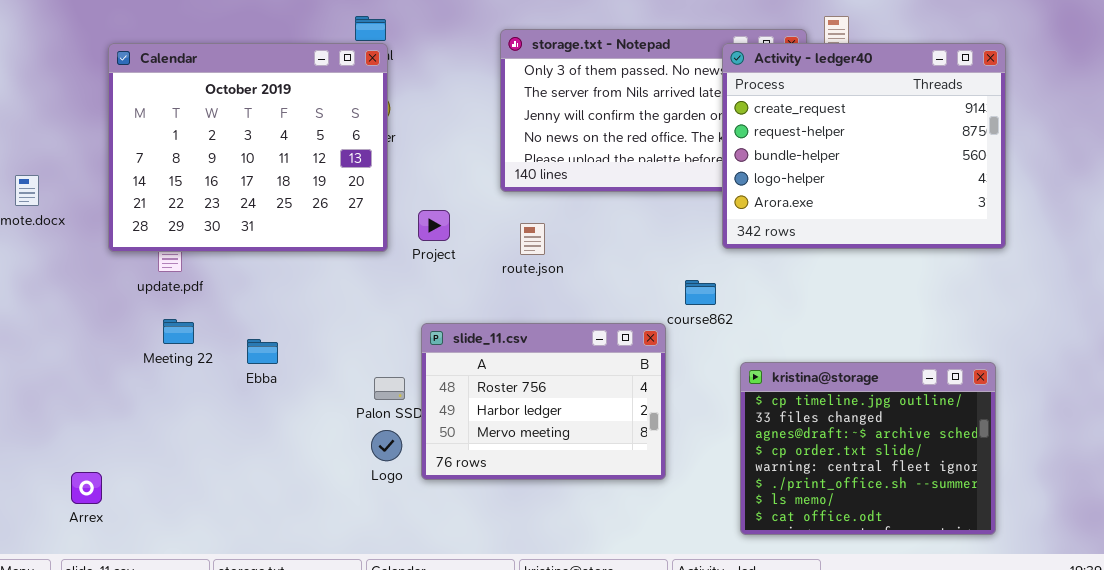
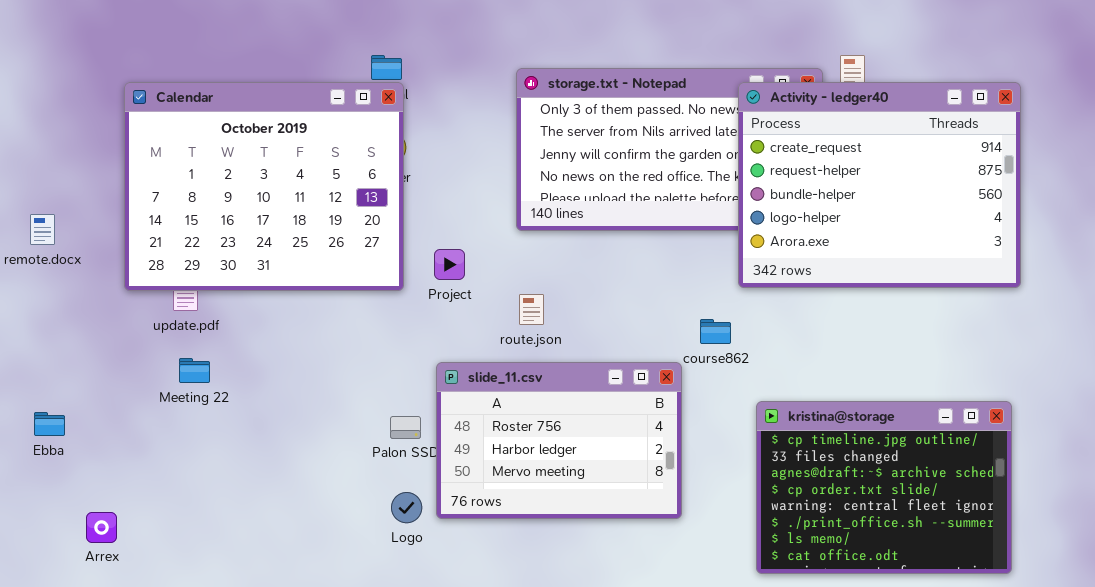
route.json: [520,223,545,255] -> [519,294,544,325], moved
Ebba: [247,339,278,364] -> [34,412,65,436], moved
Logo: [371,430,402,461] -> [391,492,422,523], moved

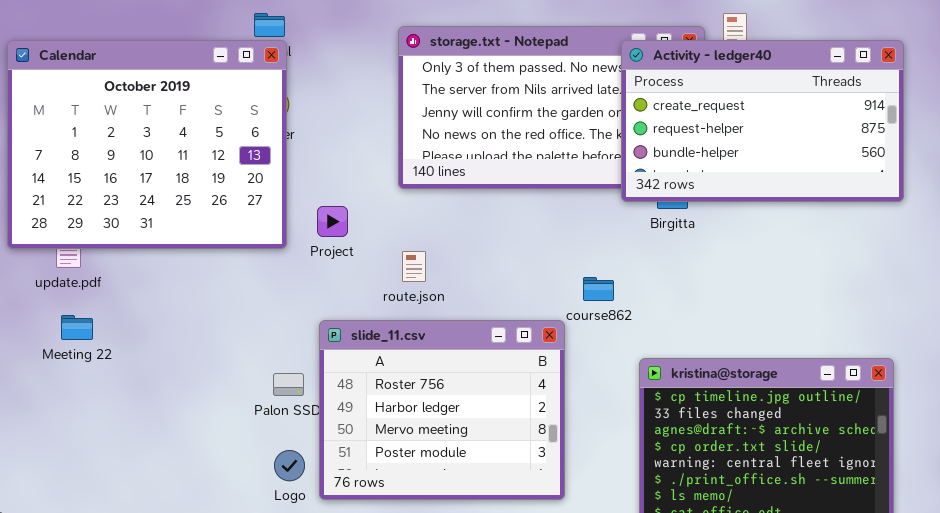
Activity - ledger40: [738,82,1021,288] -> [621,40,904,202], resized
slide_11.csv: [436,362,682,519] -> [319,320,565,500], resized

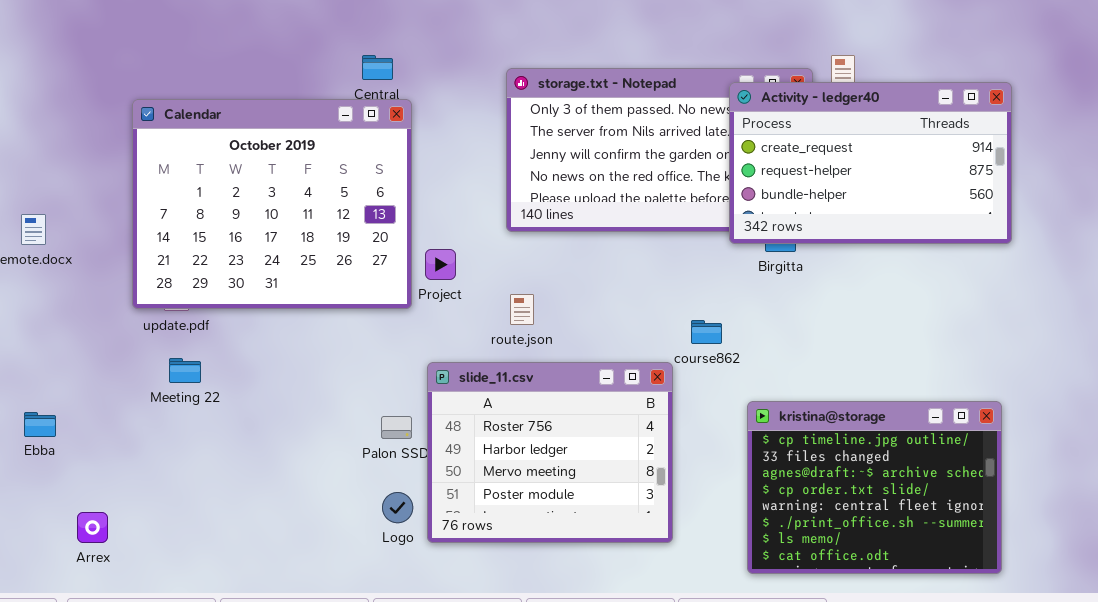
Calendar: [7,40,287,249] -> [132,99,412,309], moved

